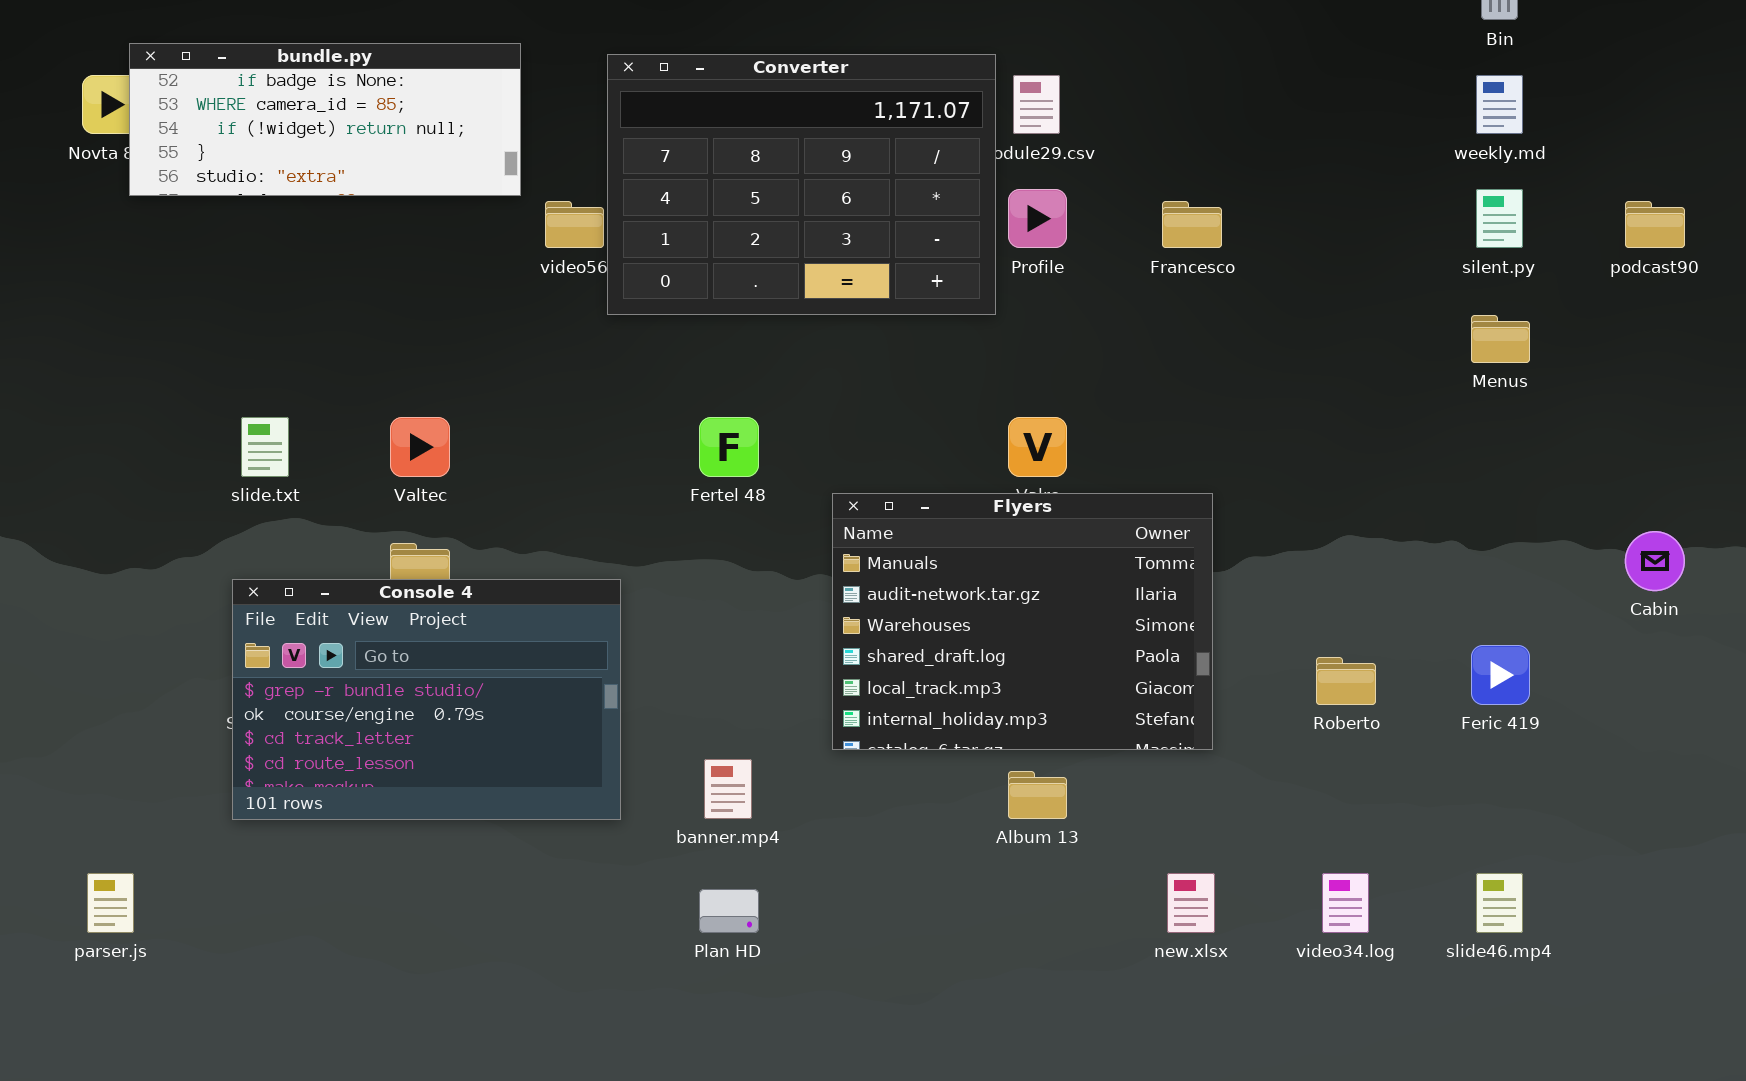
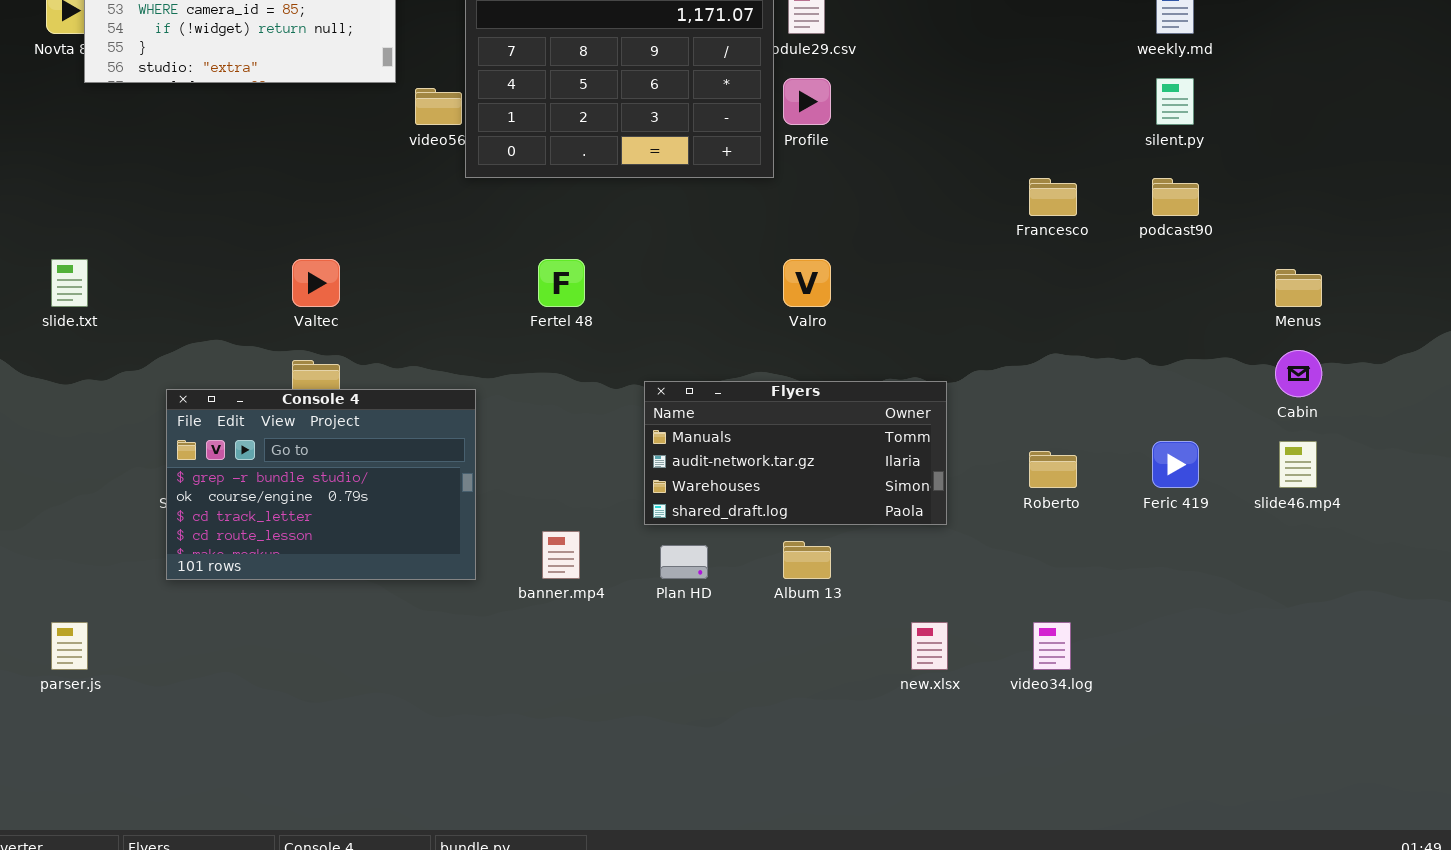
Francesco: [1162,201,1222,248] -> [1029,178,1077,216], moved
podcast90: [1625,201,1685,248] -> [1152,178,1199,216], moved
Menus: [1471,315,1530,363] -> [1275,269,1322,307], moved
slide.txt: [241,417,289,477] -> [51,259,88,307], moved
Flyers: [832,493,1213,750] -> [644,381,947,525], resized
slide46.mp4: [1476,873,1523,933] -> [1279,441,1317,488], moved
Plan HD: [699,889,759,933] -> [660,545,708,579], moved

